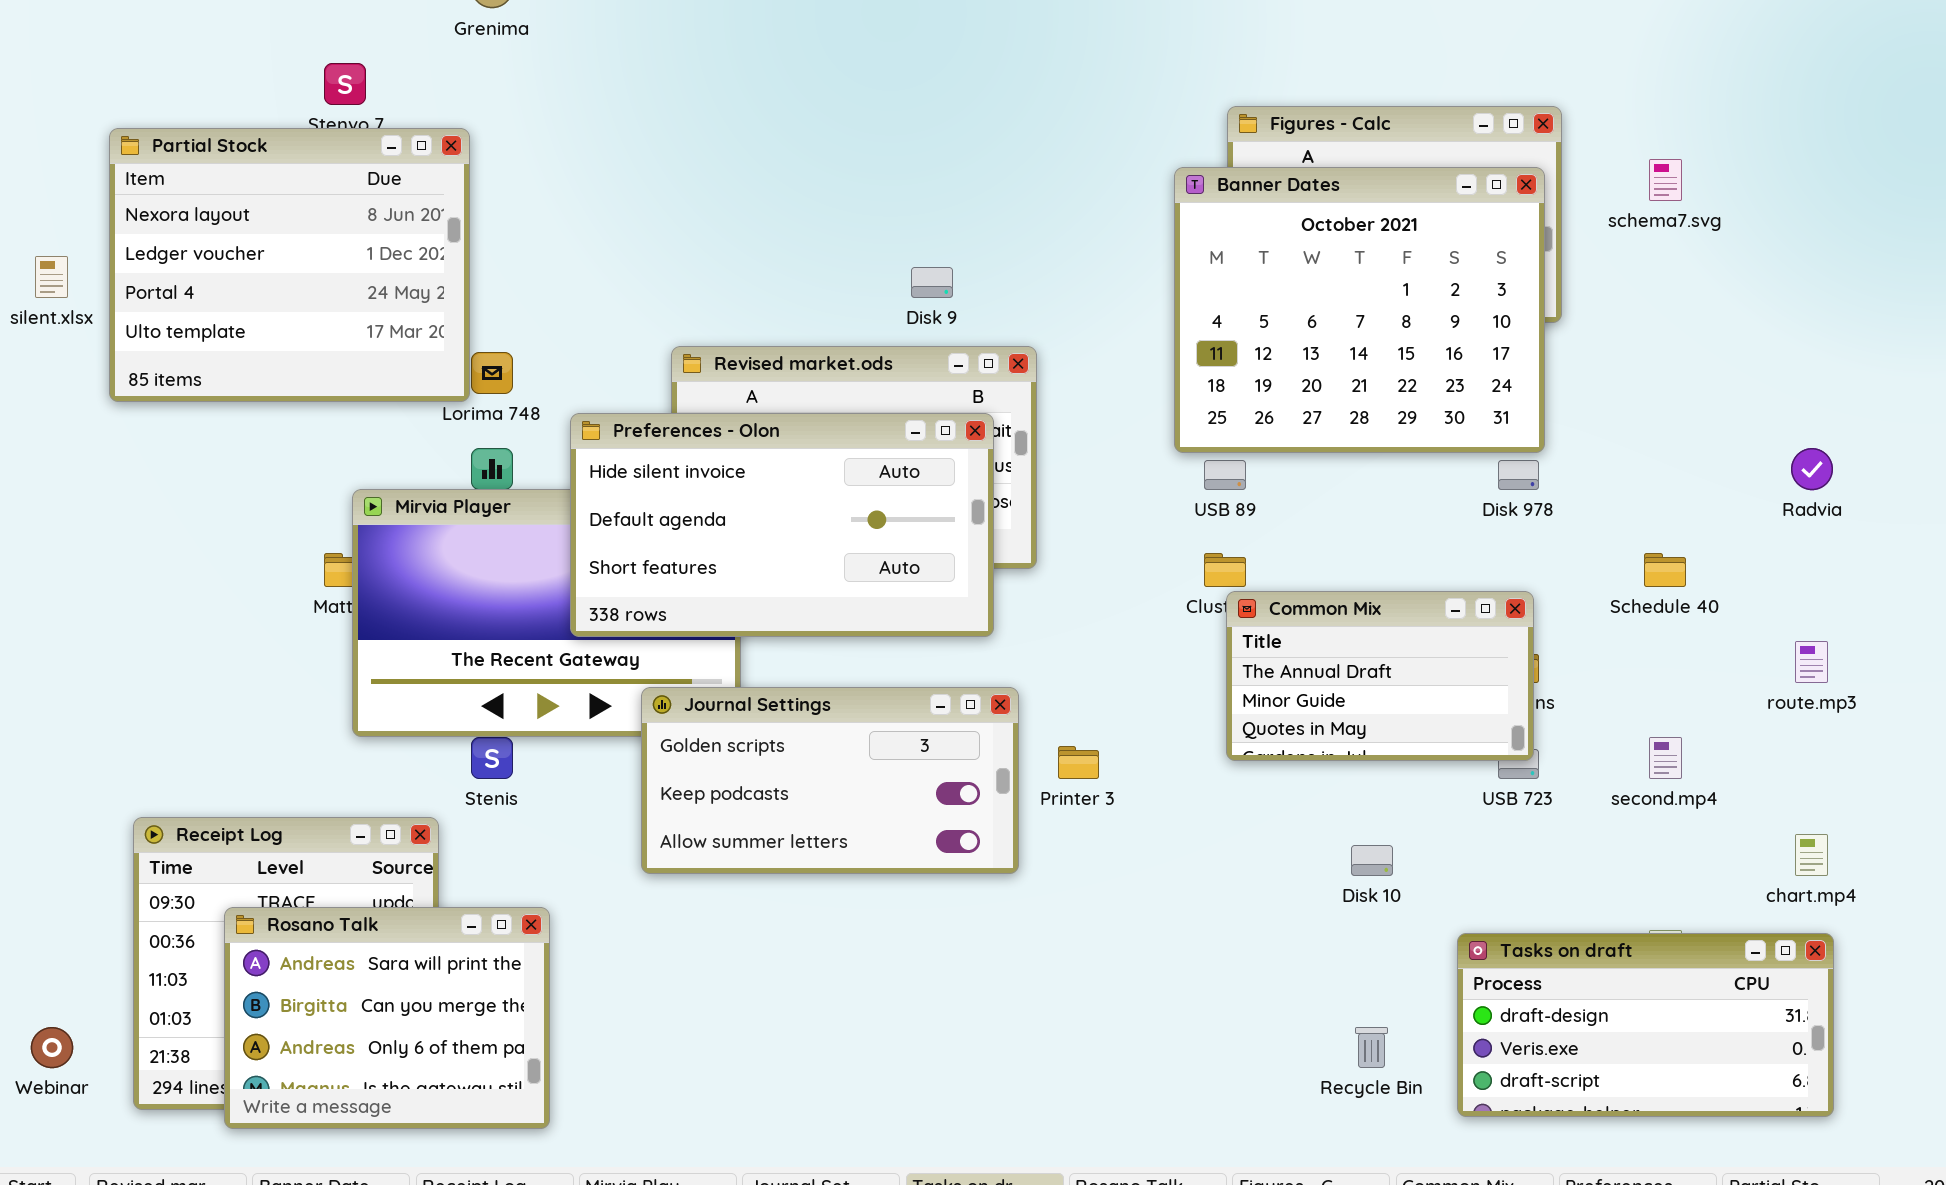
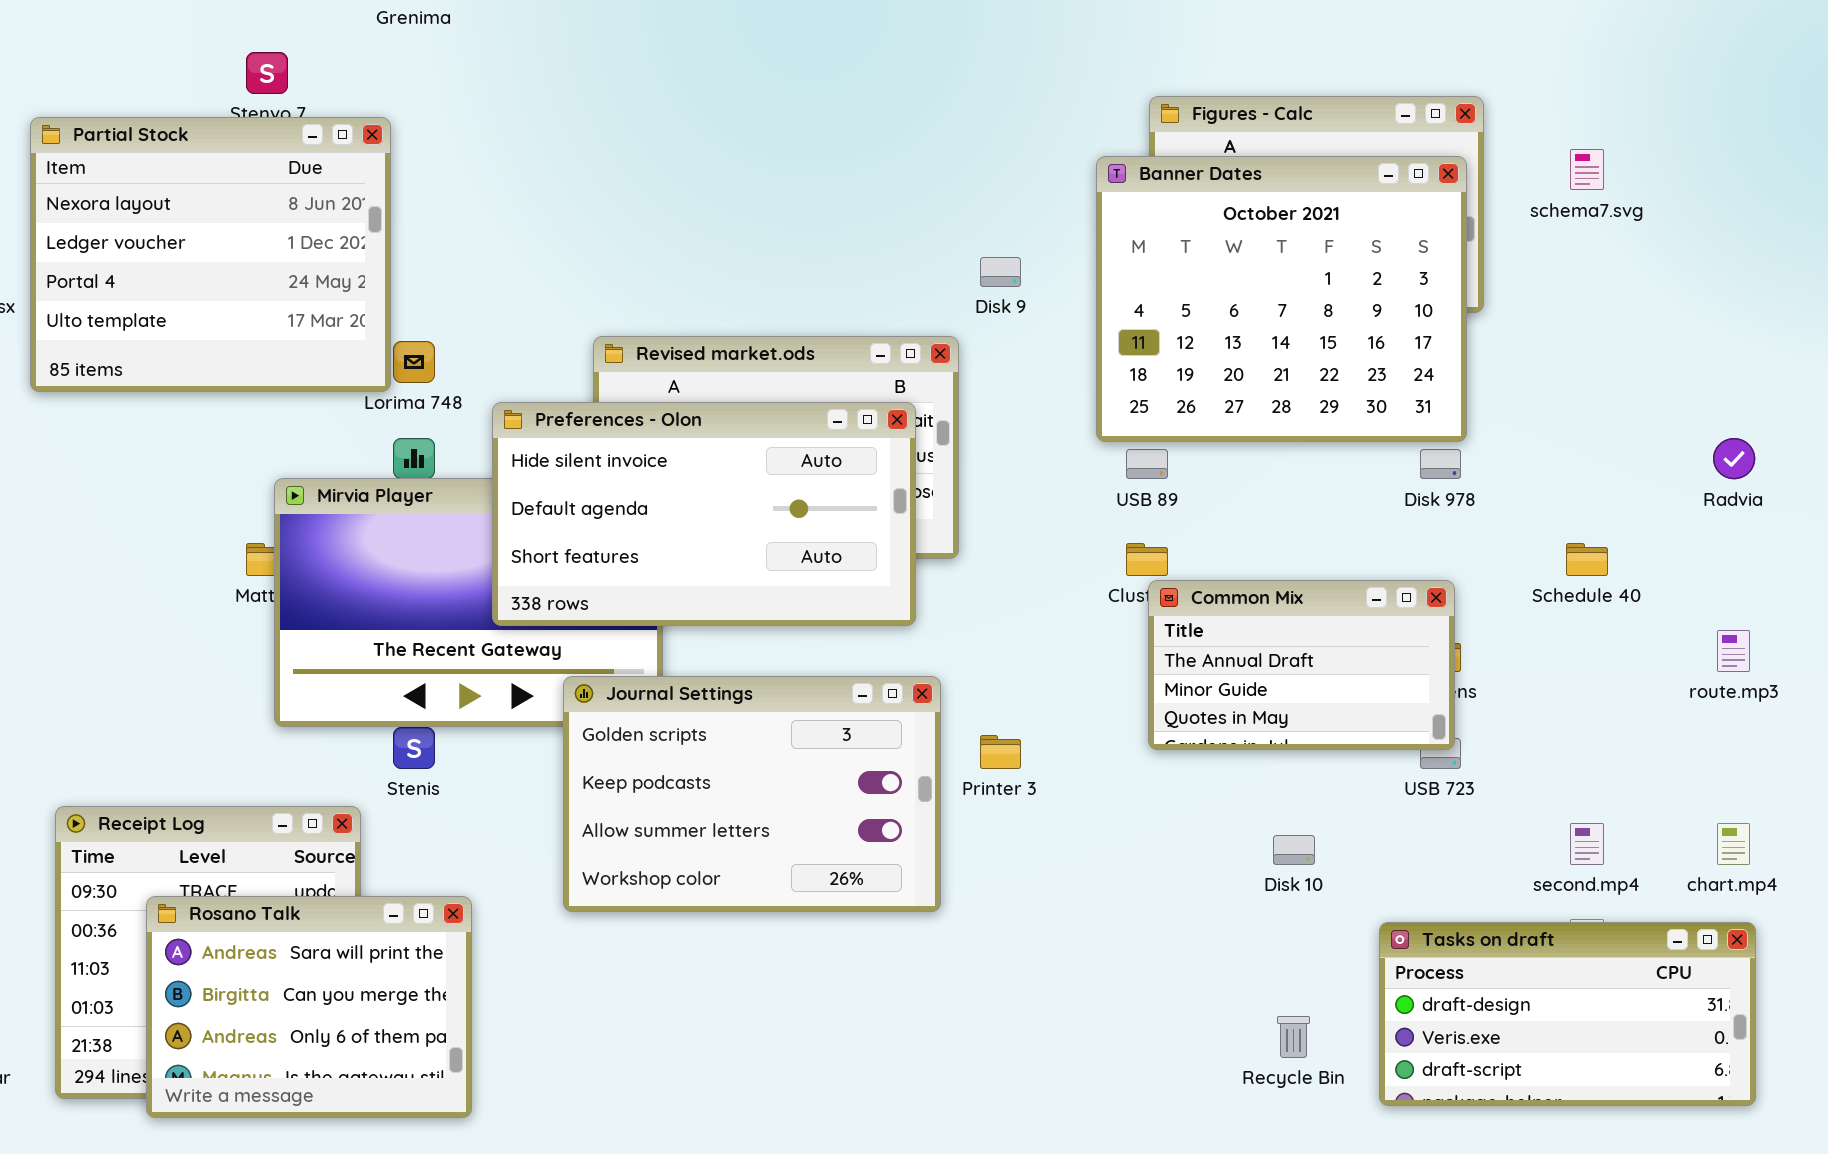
Disk 9: [911,267,953,298] -> [980,257,1021,287], moved
Journal Settings: [641,687,1019,874] -> [563,676,941,912], resized
second.mp4: [1649,737,1682,779] -> [1570,823,1604,865], moved

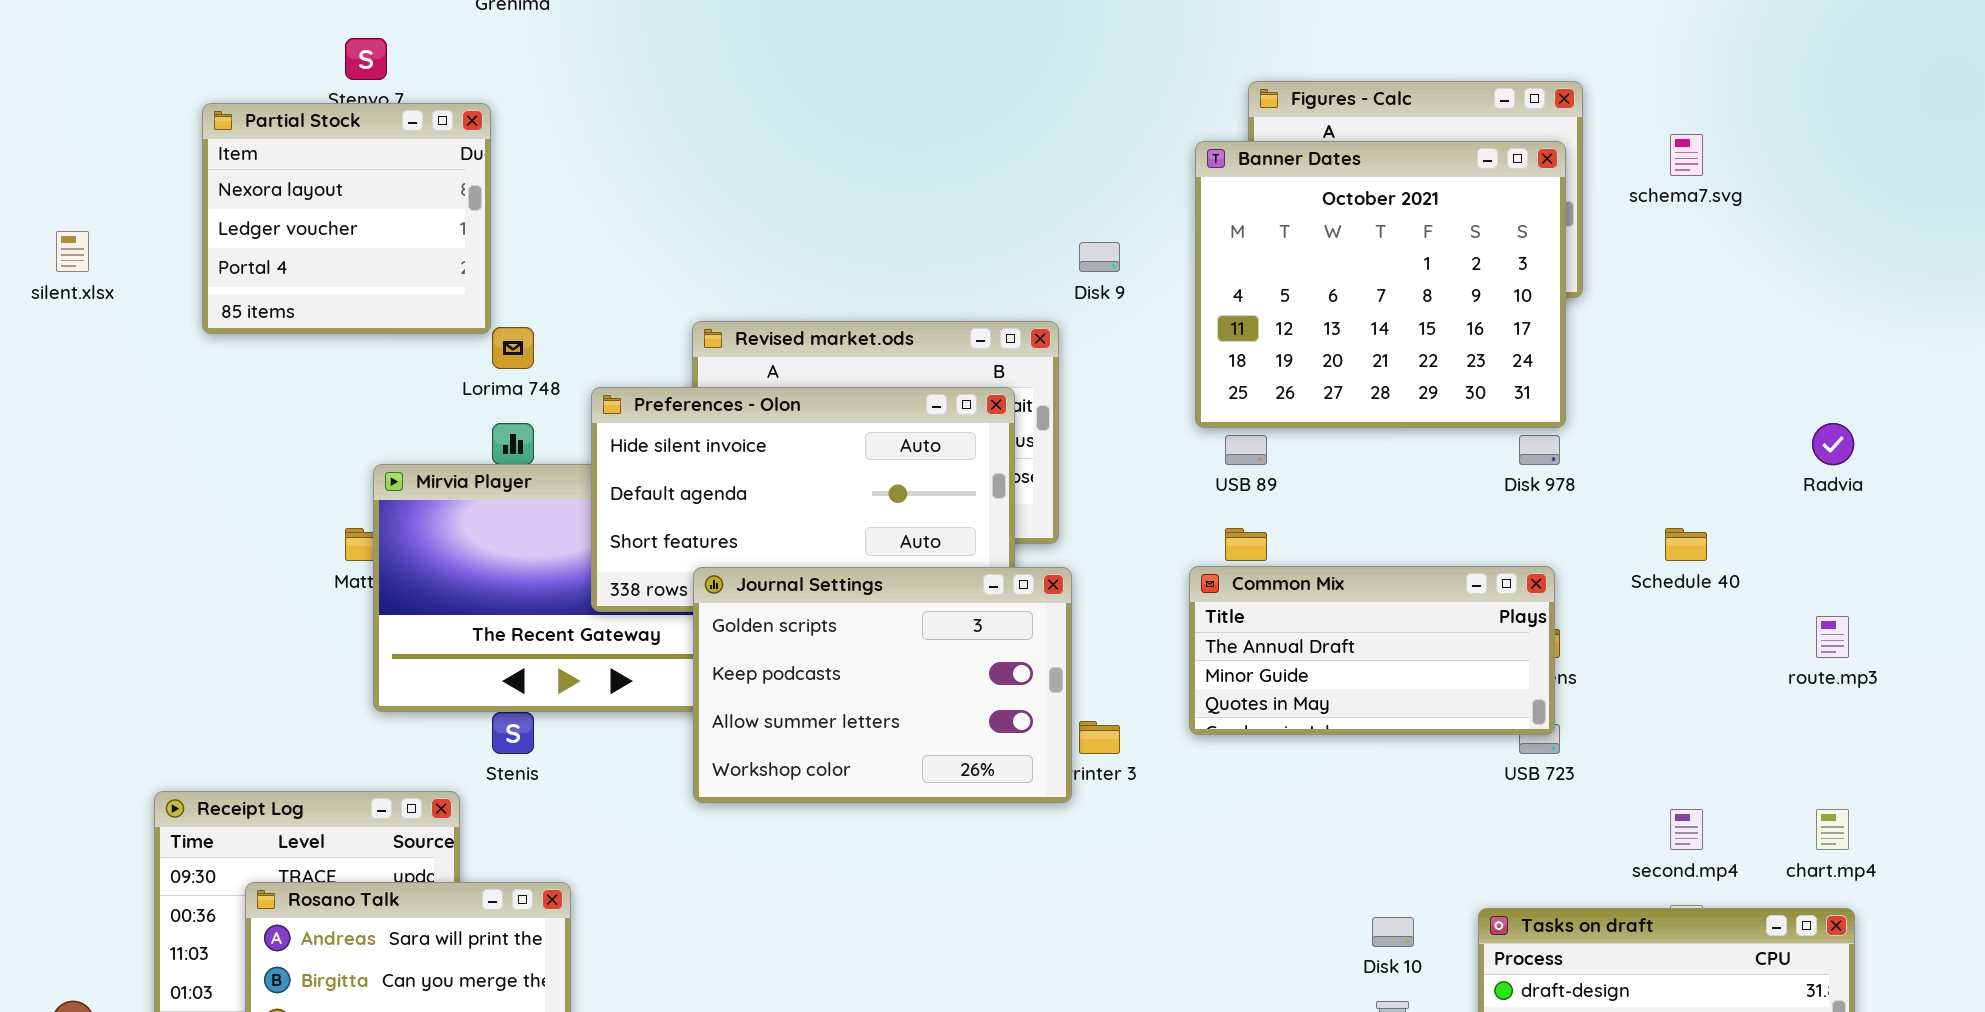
Partial Stock: [30,117,391,392] -> [202,103,491,334], resized
Common Mix: [1148,580,1455,750] -> [1189,566,1555,735], resized
Journal Settings: [563,676,941,912] -> [693,567,1072,803], moved
Disk 10: [1273,835,1315,865] -> [1372,917,1414,947], moved

